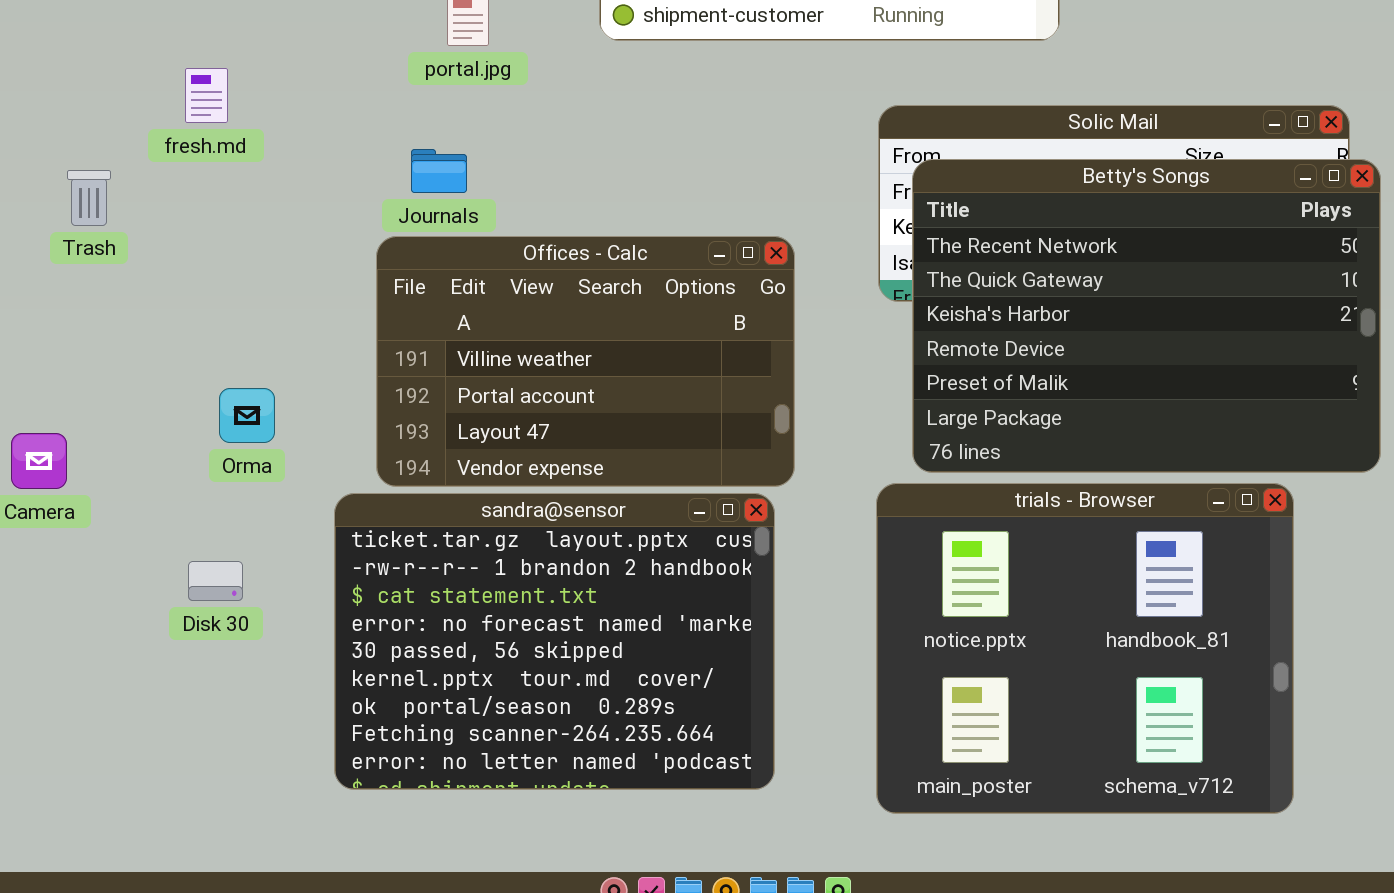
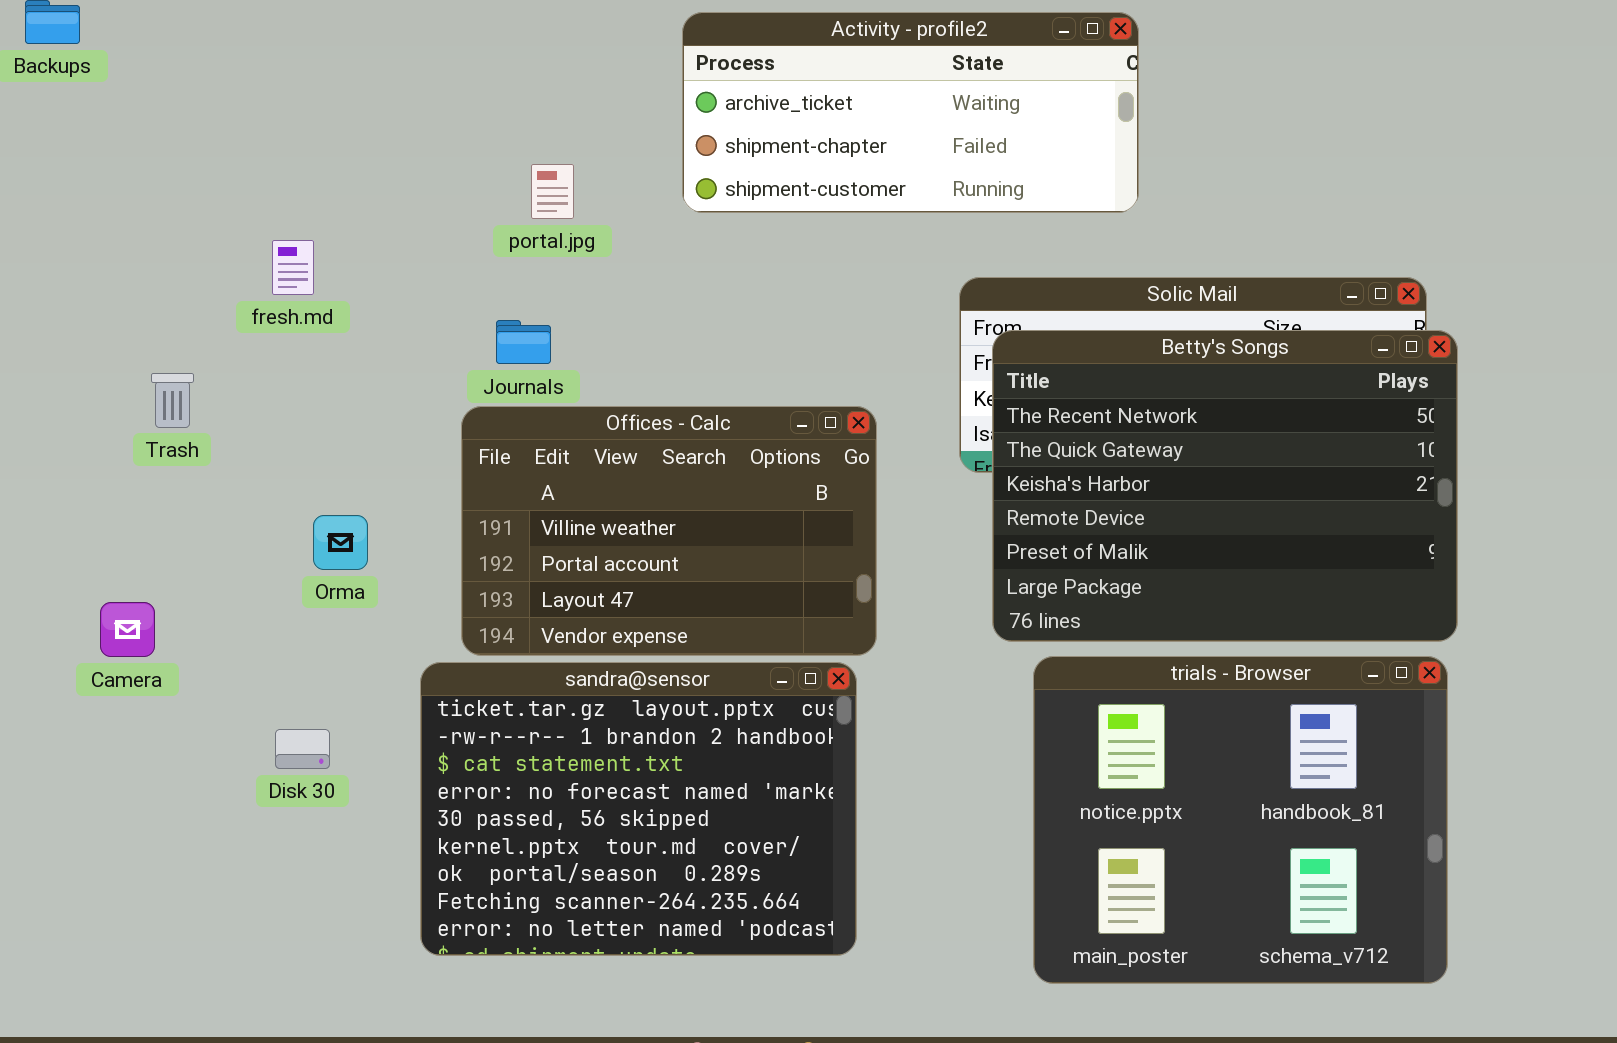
Trash: [67,170,111,226] -> [151,373,194,428], moved
Orma: [219,388,275,443] -> [313,515,368,570], moved
trials - Browser: [876,483,1294,814] -> [1033,656,1448,984], moved

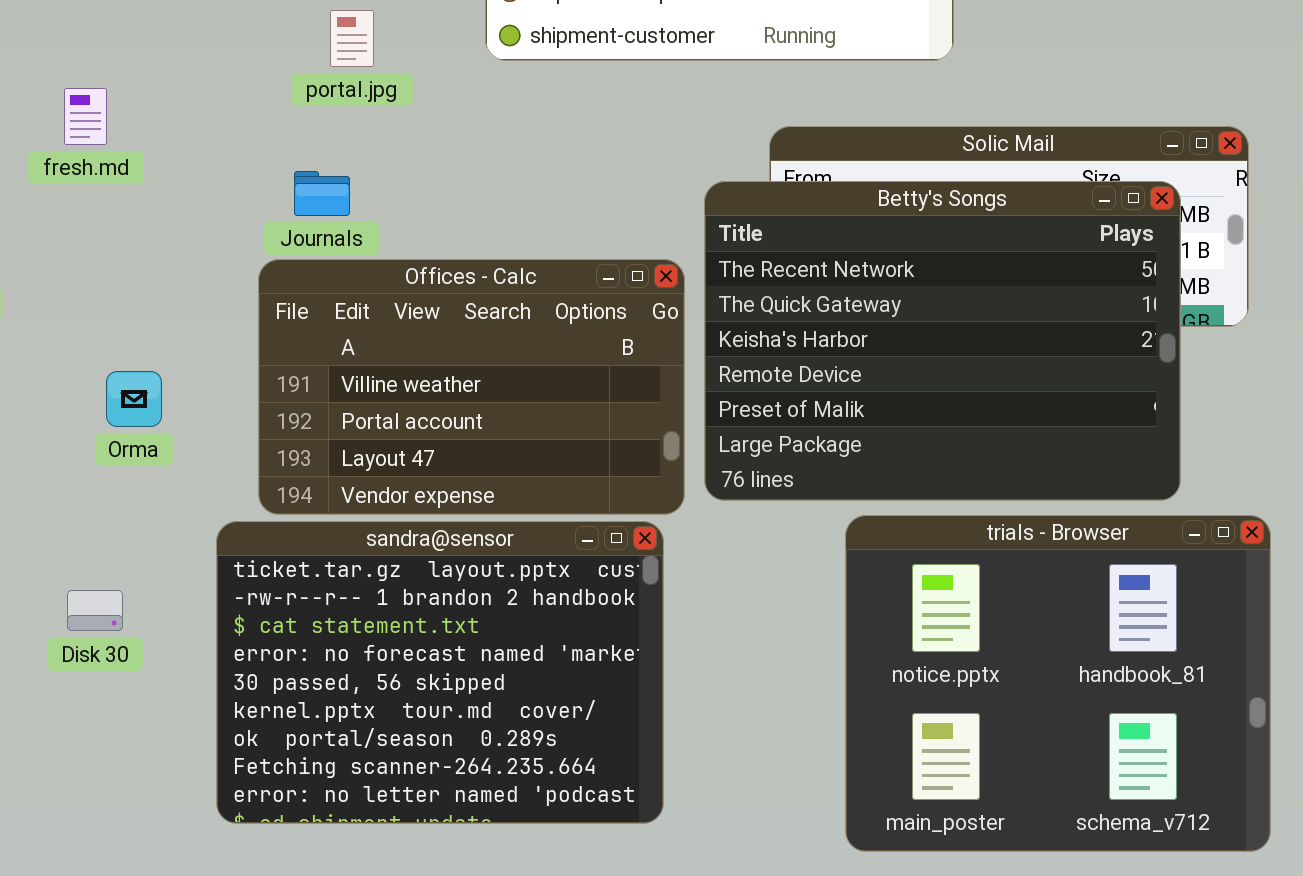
Betty's Songs: [992,330,1458,642] -> [704,181,1181,501], moved

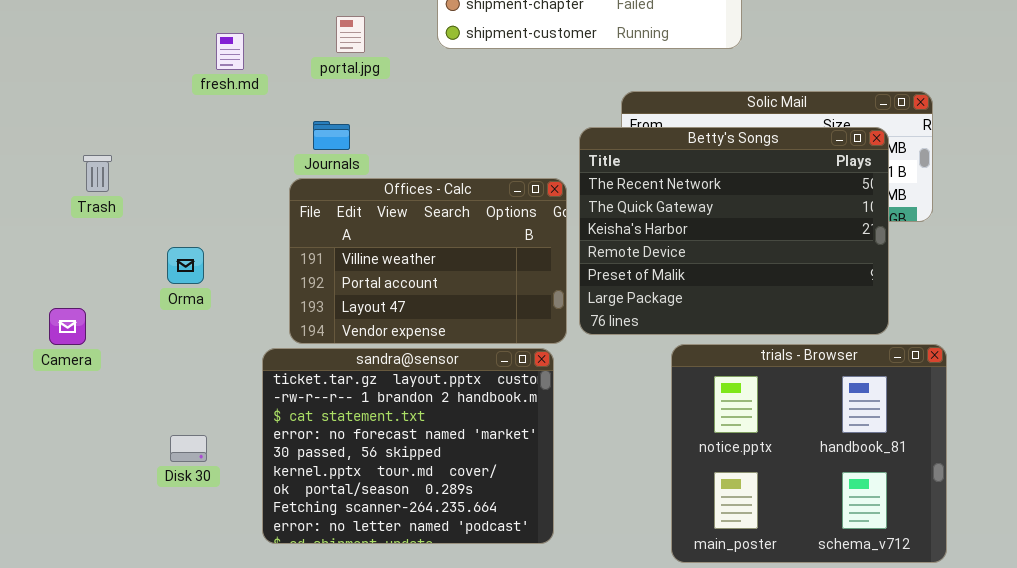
fresh.md: [64,88,107,145] -> [216,33,244,70], moved
Orma: [106,371,162,427] -> [167,247,204,284], moved
Disk 30: [67,590,123,631] -> [170,435,207,462], moved

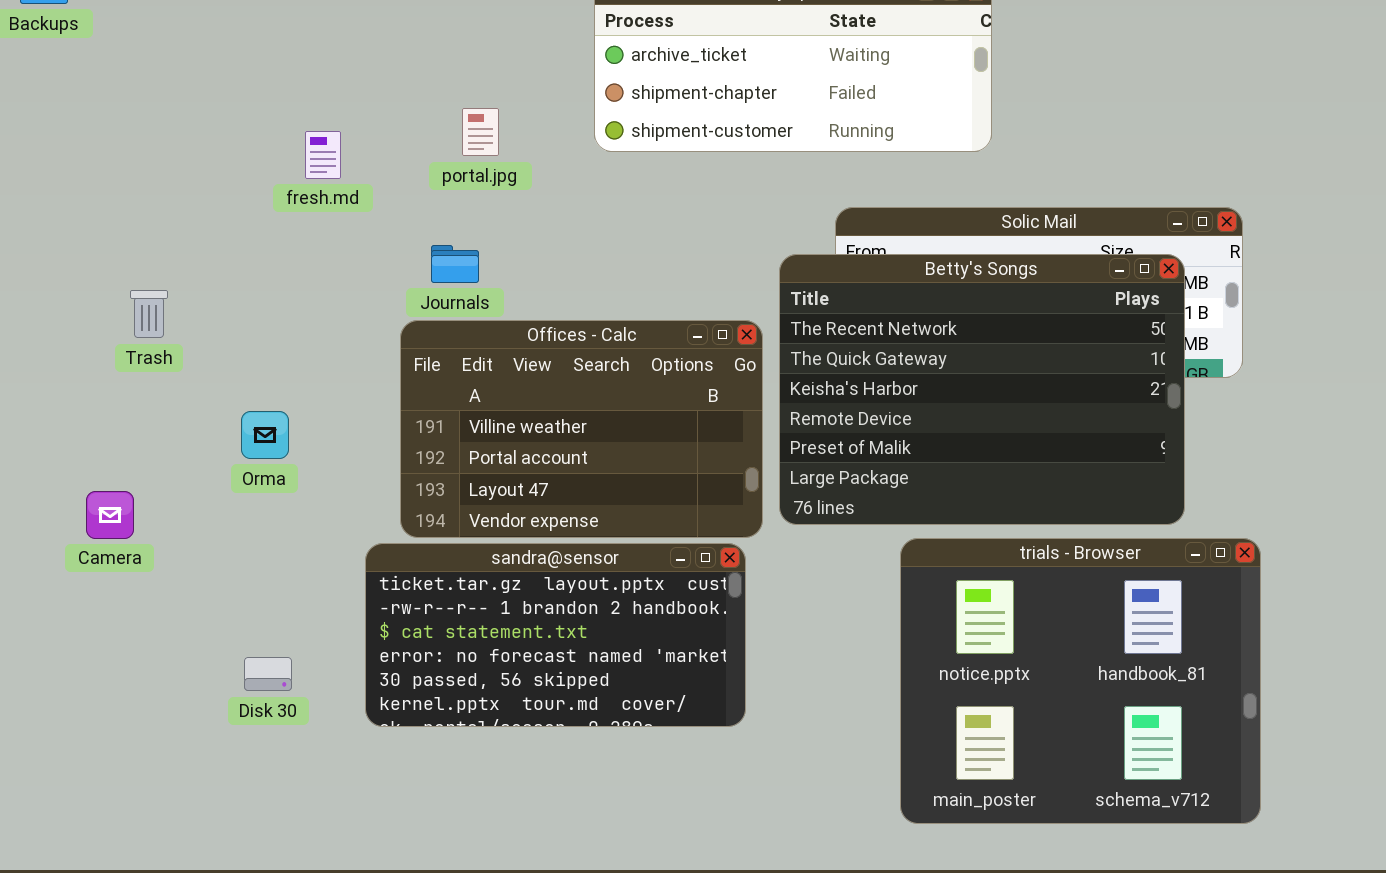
sandra@sensor: [262,348,554,544] -> [365,543,746,727], resized

